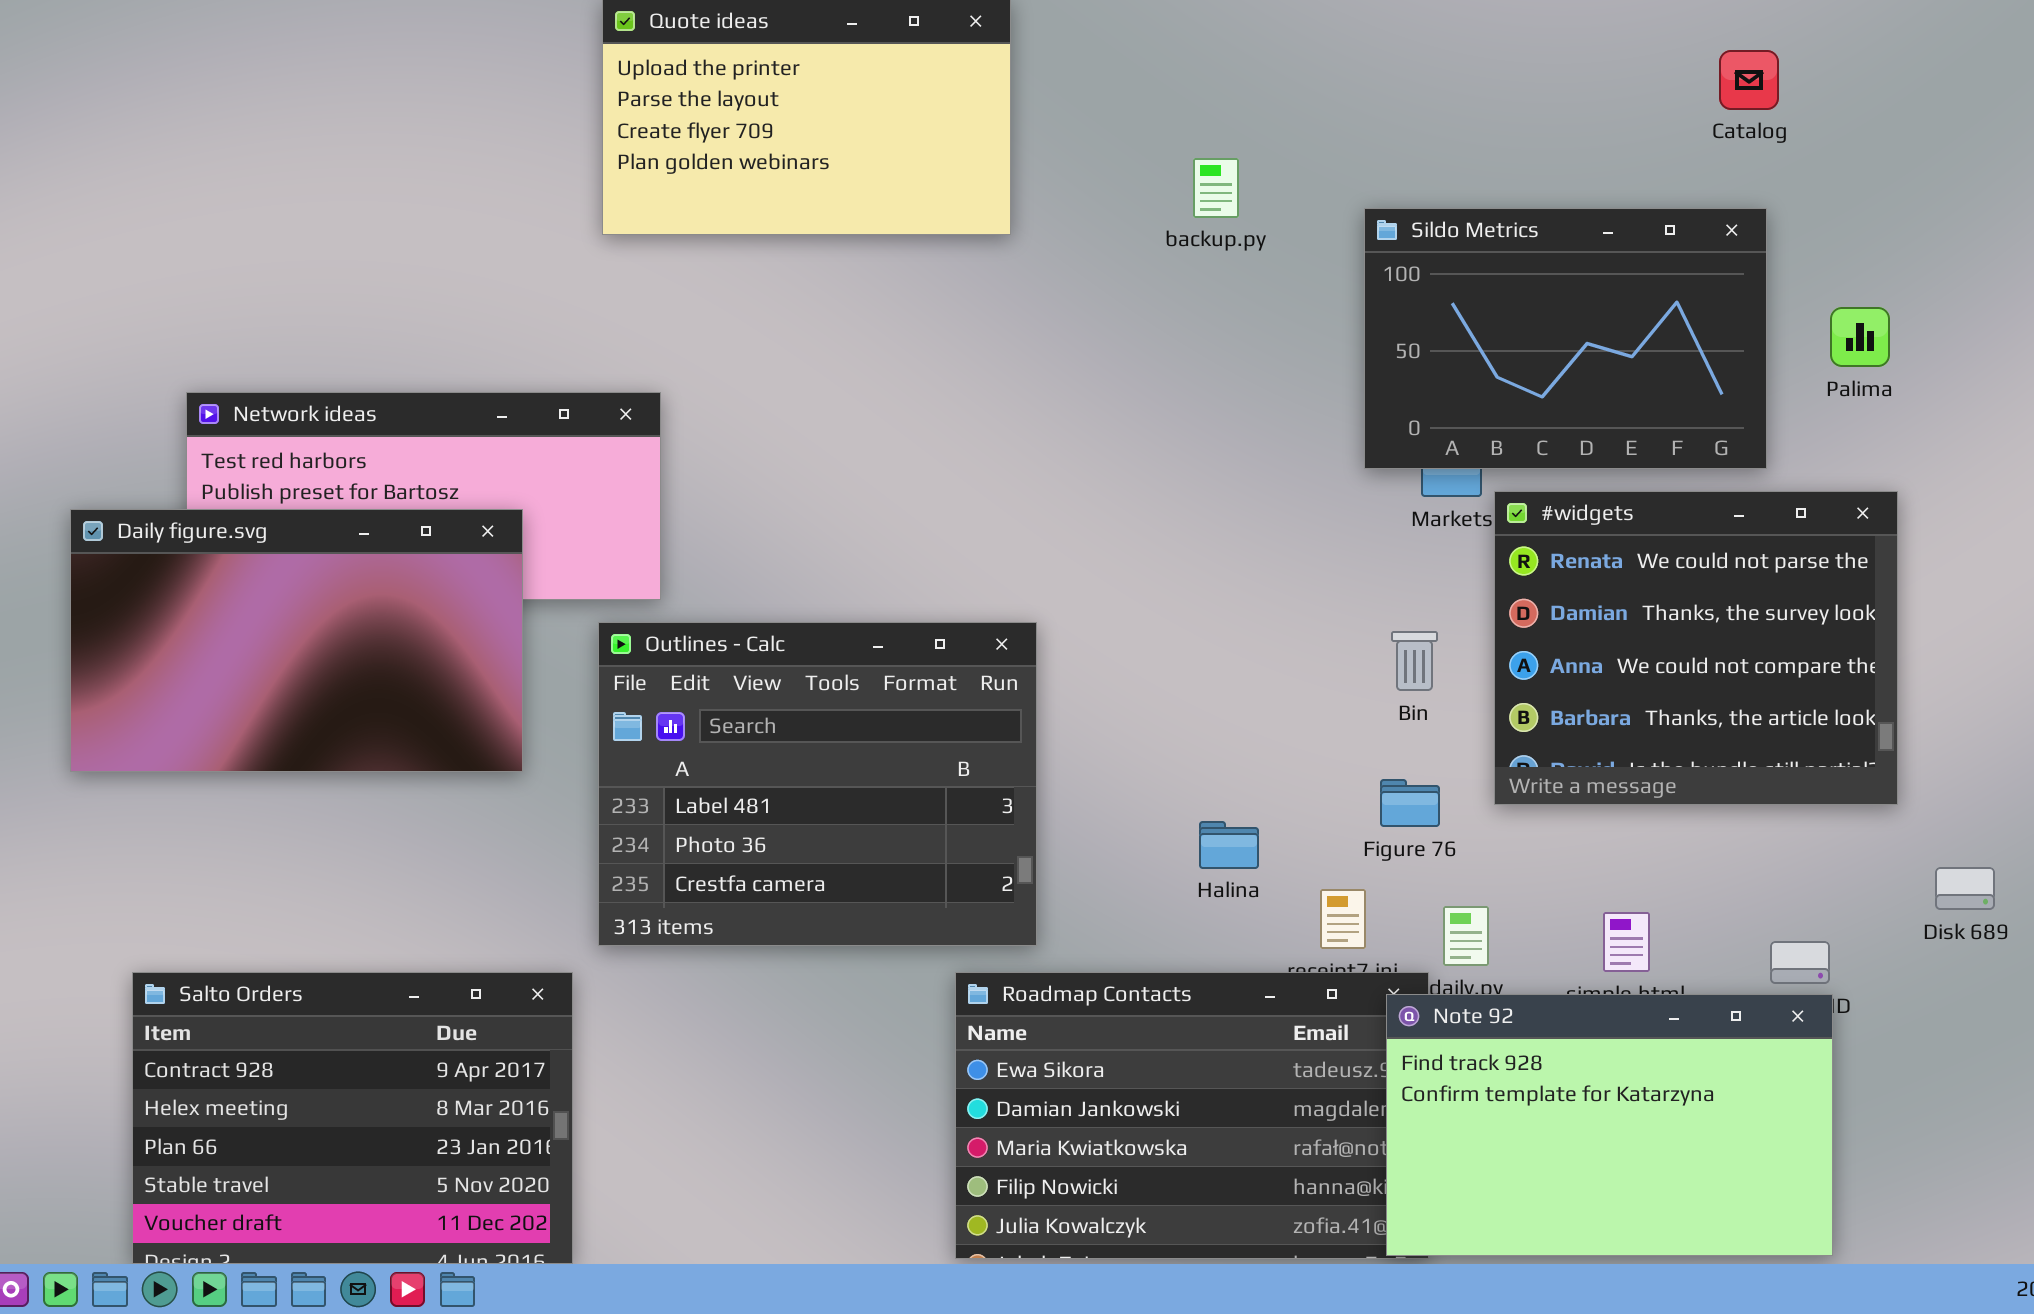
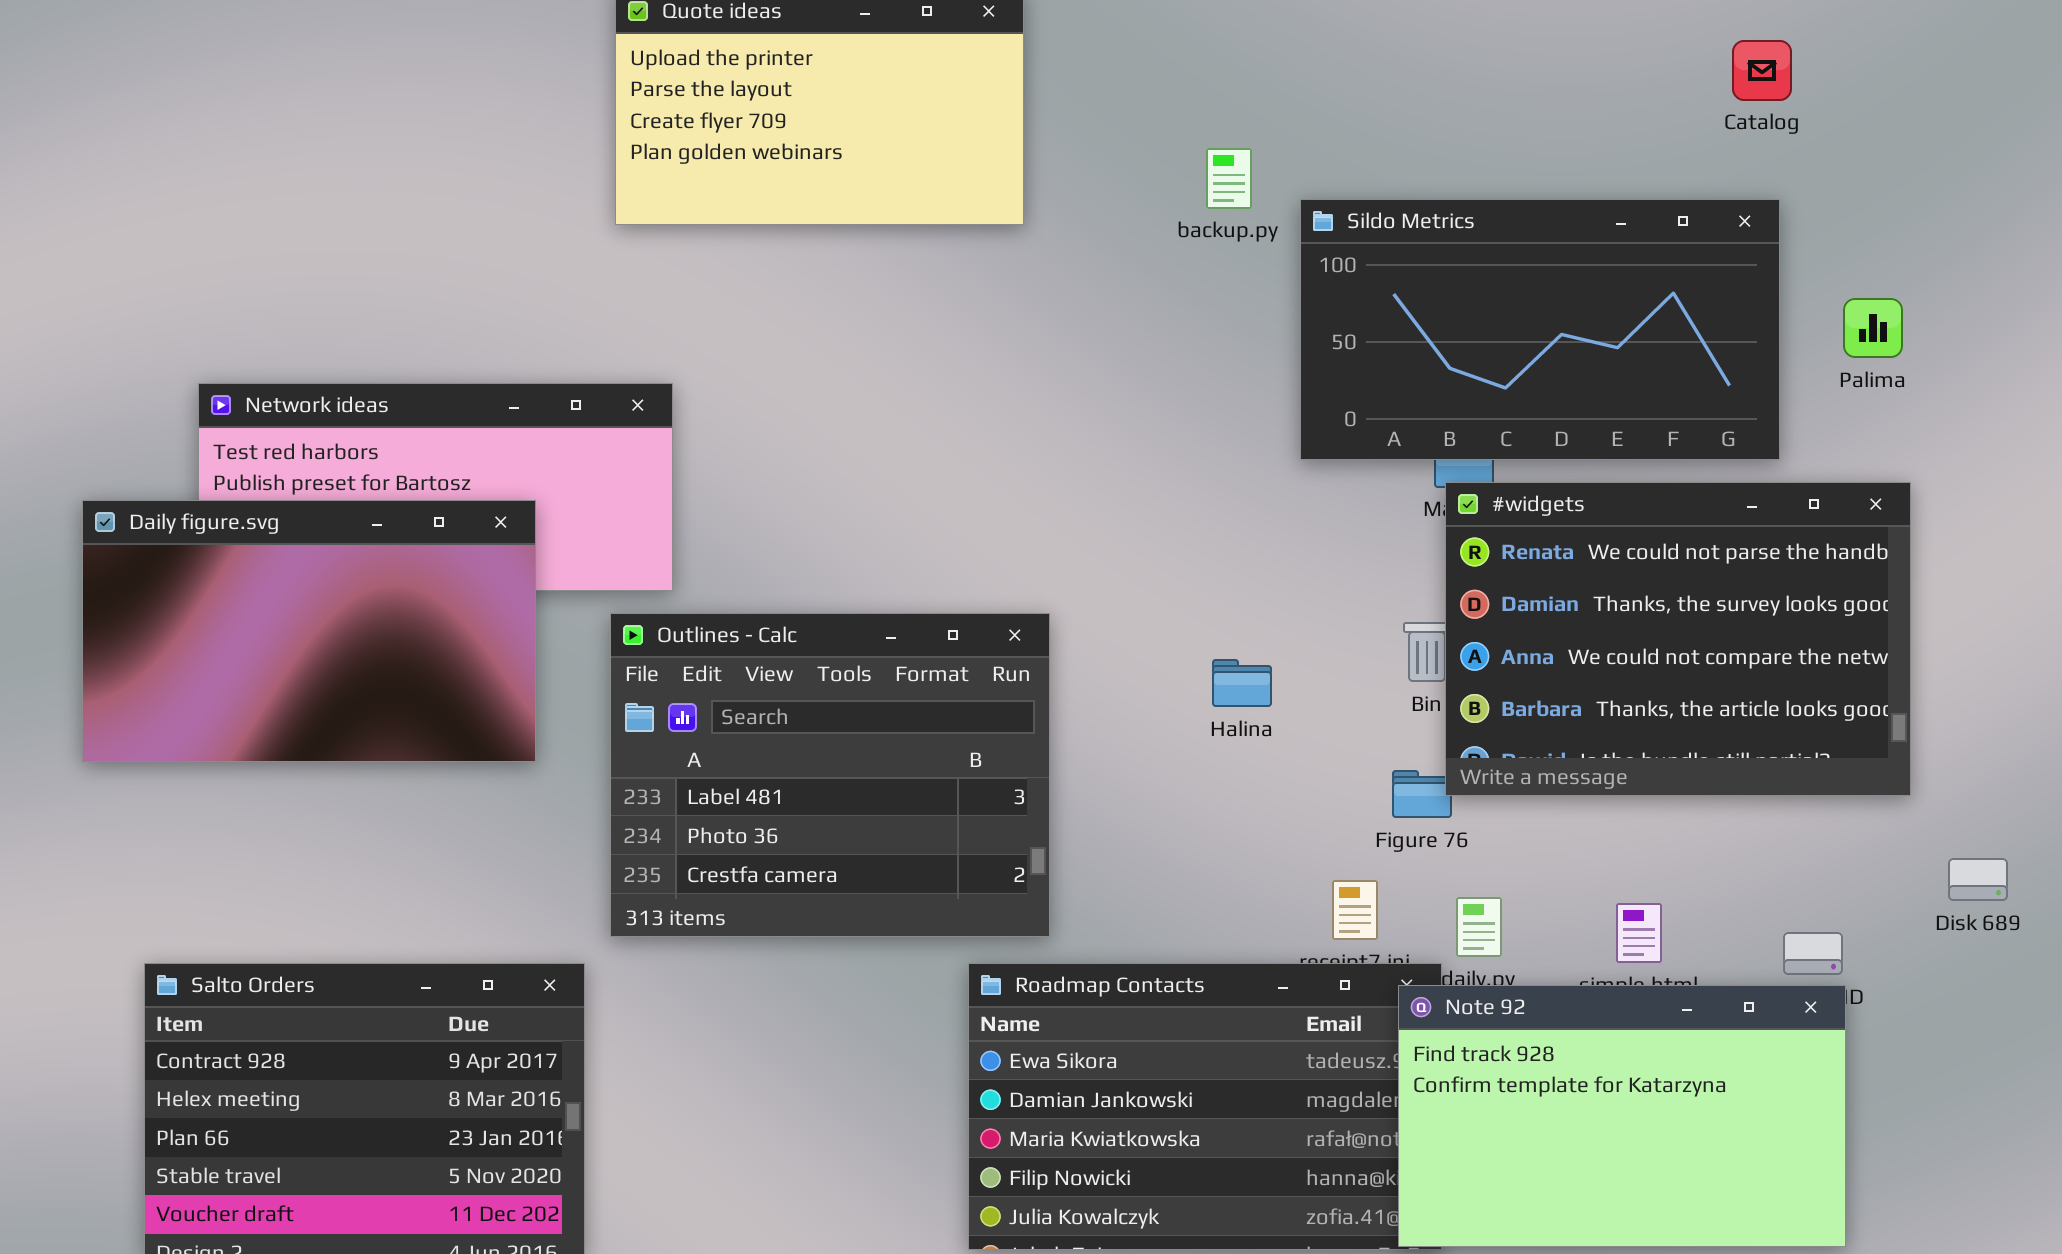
Sildo Metrics: [1364,208,1767,469] -> [1300,199,1780,460], resized
#widgets: [1494,491,1898,805] -> [1445,482,1911,796], resized
Halina: [1199,821,1259,869] -> [1212,659,1272,707], moved

